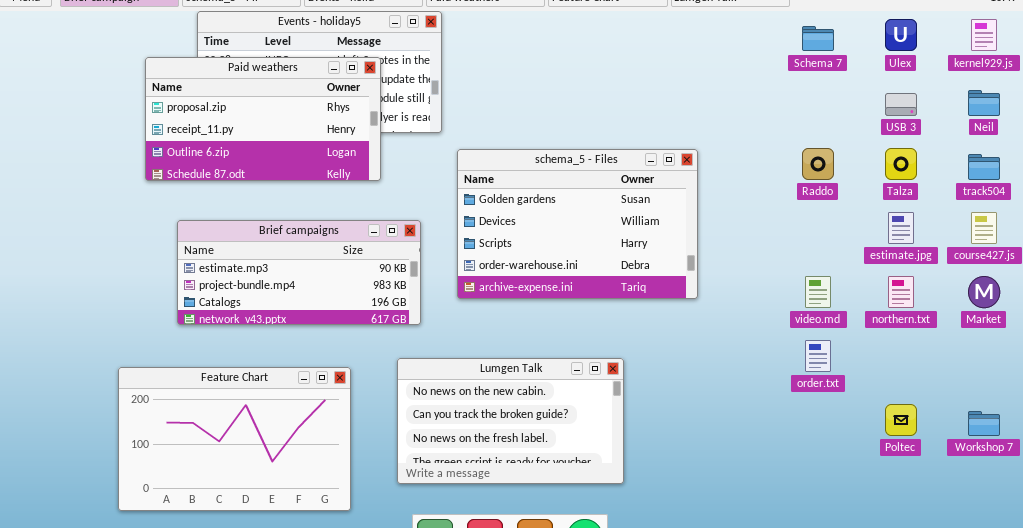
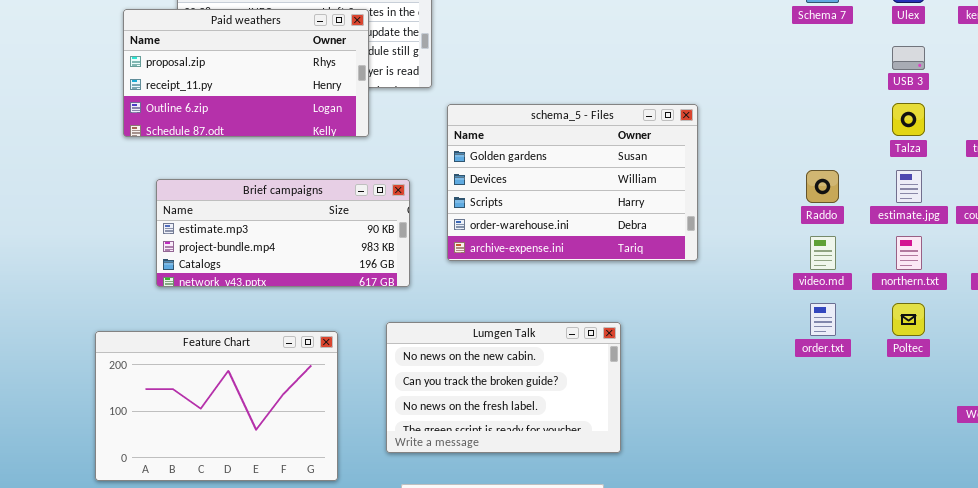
Raddo: [802,148,834,180] -> [806,170,839,203], moved
Poltec: [885,404,917,436] -> [892,303,925,336], moved

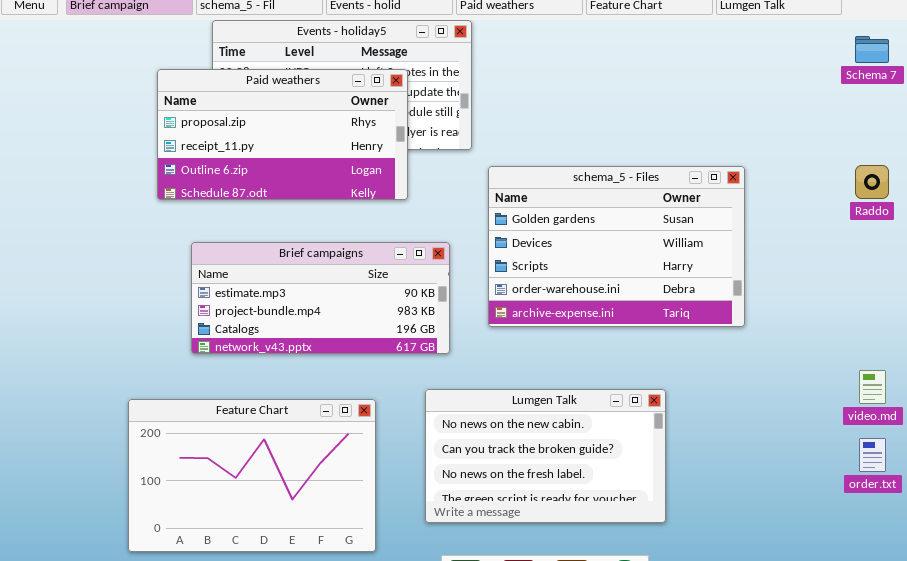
Raddo: [806,170,839,203] -> [855,165,889,199], moved
video.md: [810,236,836,270] -> [859,370,886,404], moved
order.txt: [810,303,836,336] -> [859,438,886,472], moved

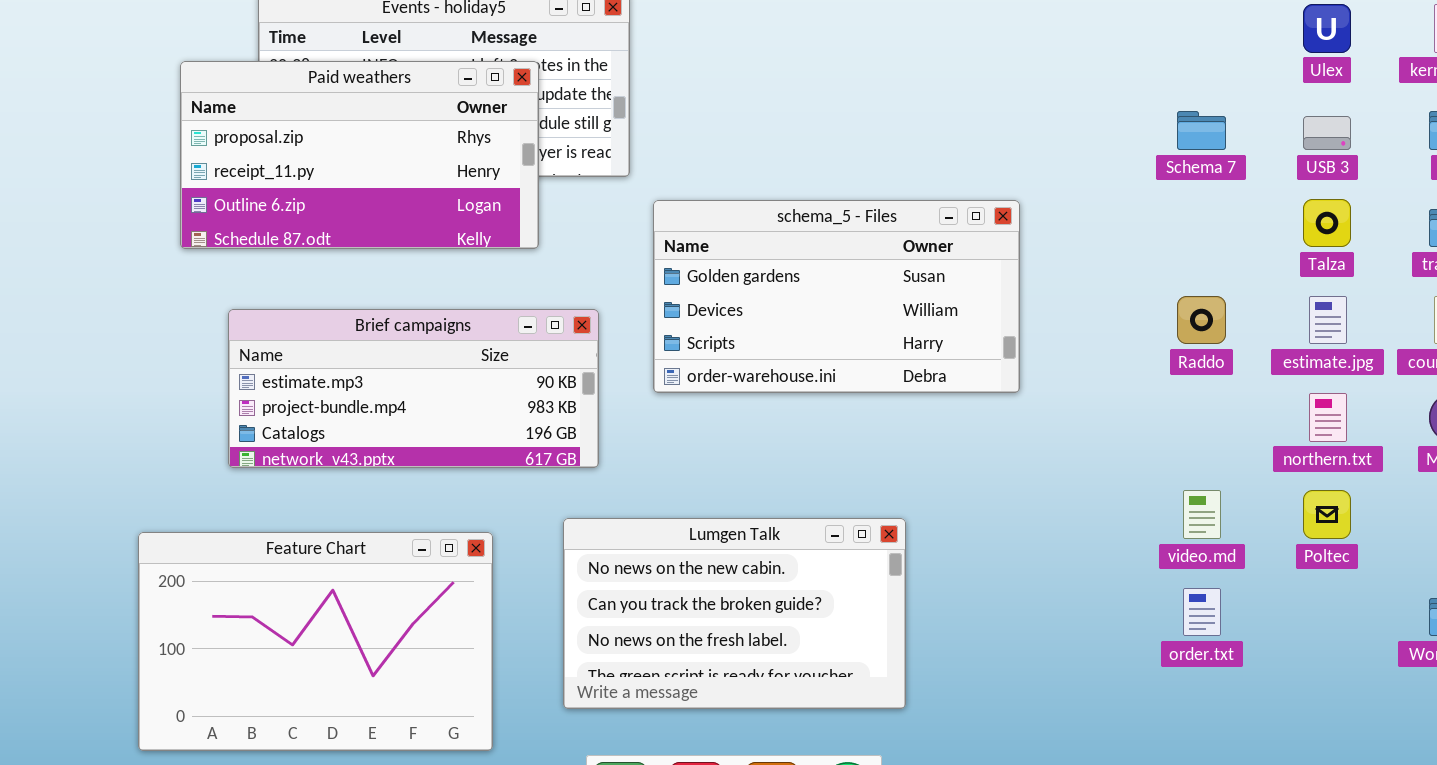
Schema 7: [855,36,889,63] -> [1177,111,1226,150], moved
Raddo: [855,165,889,199] -> [1177,296,1226,344], moved
schema_5 - Files: [488,166,745,327] -> [653,200,1020,393], resized

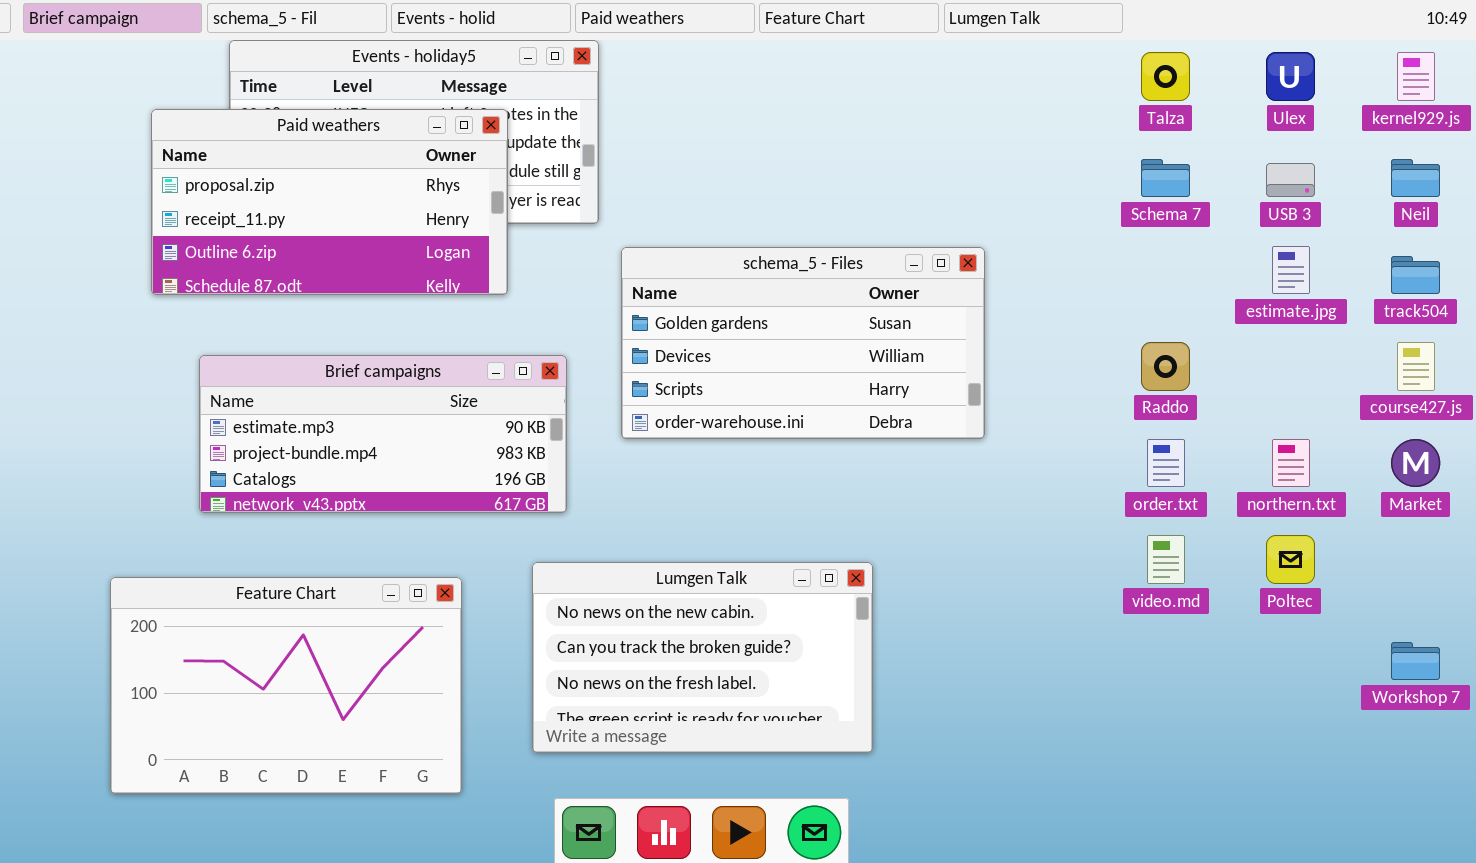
Talza: [1303,199,1351,247] -> [1141,52,1190,101], moved
estimate.jpg: [1309,296,1347,344] -> [1272,246,1310,294], moved
order.txt: [1183,588,1221,636] -> [1147,439,1185,487], moved

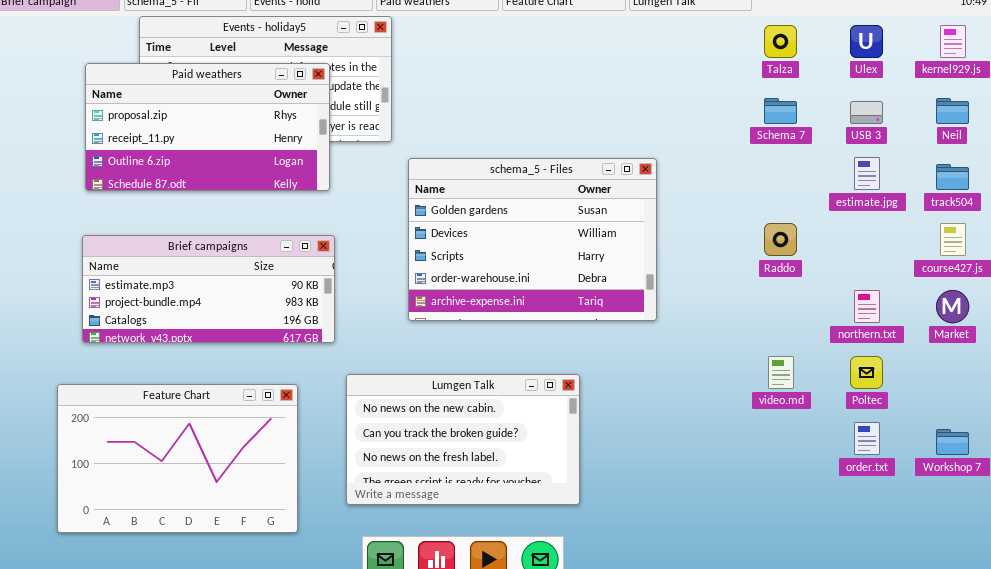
schema_5 - Files: [621,247,985,439] -> [408,158,657,321], resized
Brief campaigns: [199,355,567,513] -> [82,235,335,343], moved
order.txt: [1147,439,1185,487] -> [854,422,880,455], moved

